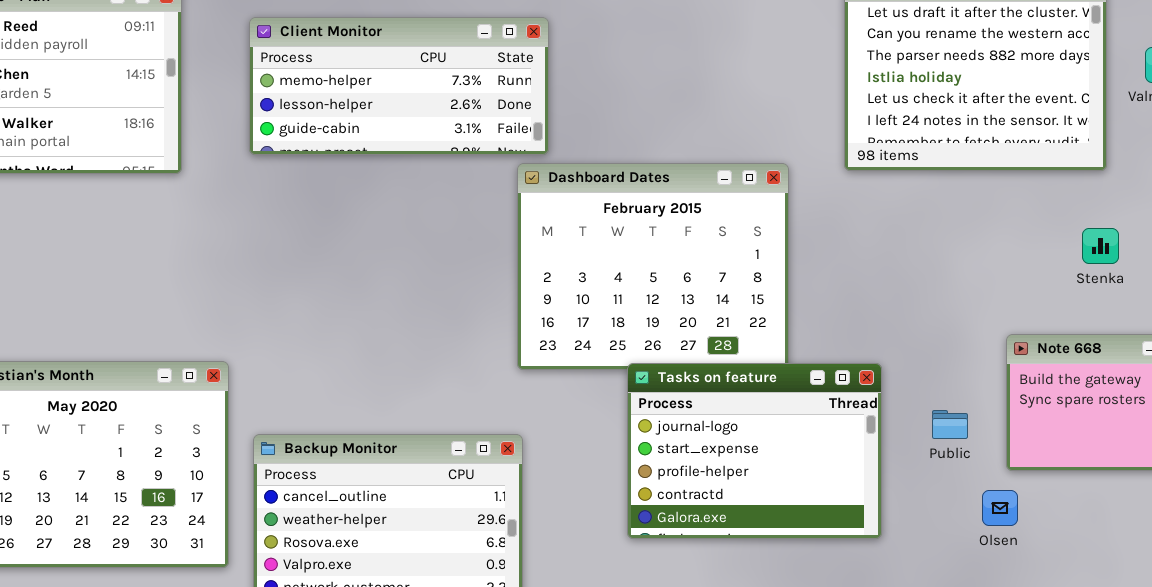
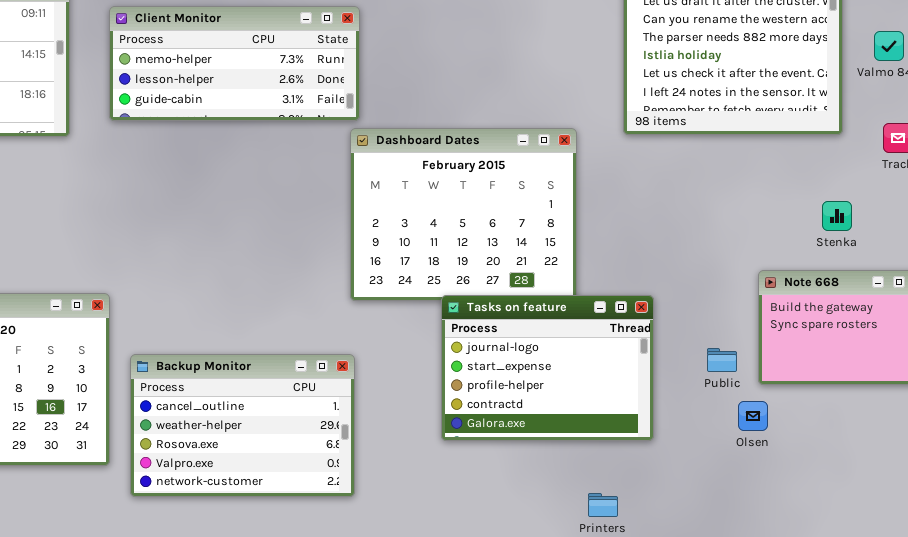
Client Monitor: [249,17,549,155] -> [109,6,360,121], moved
Stenka: [1082,228,1119,264] -> [822,201,852,231], moved
Public: [932,410,968,439] -> [707,348,737,372], moved

